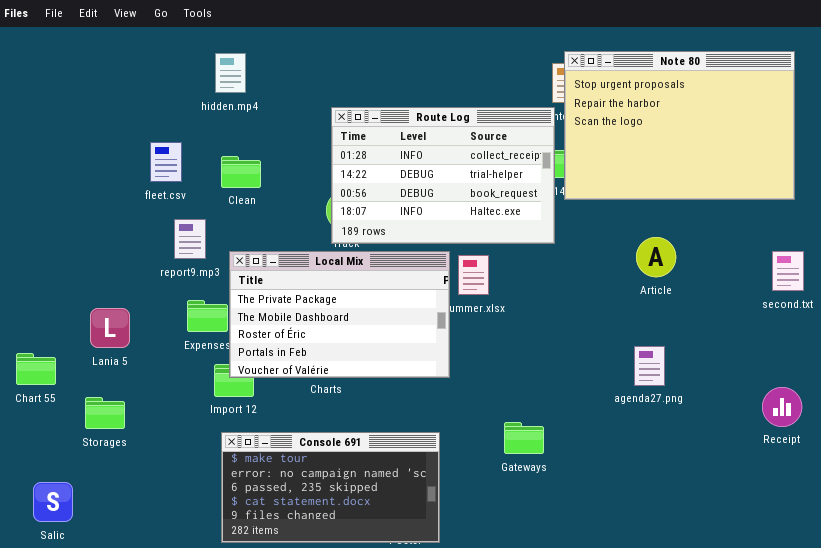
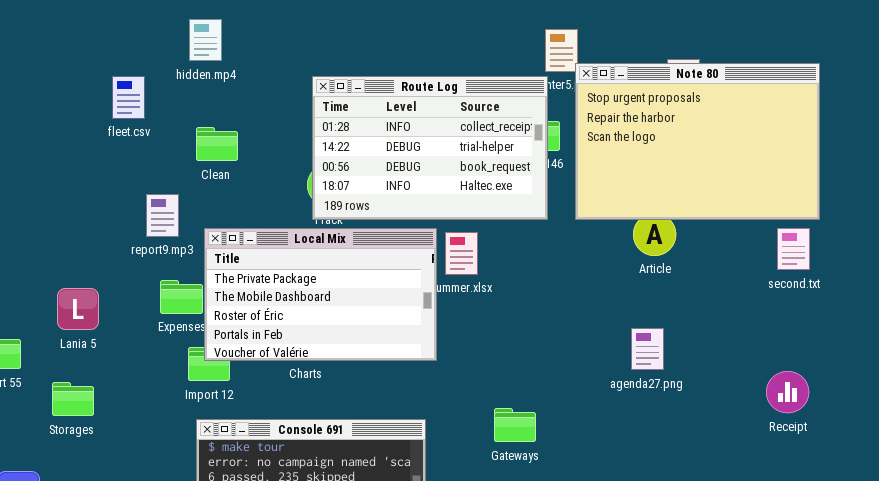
Note 80: [564,51,795,200] -> [575,63,820,220], moved
fleet.csv: [150,142,182,182] -> [112,76,145,119], moved

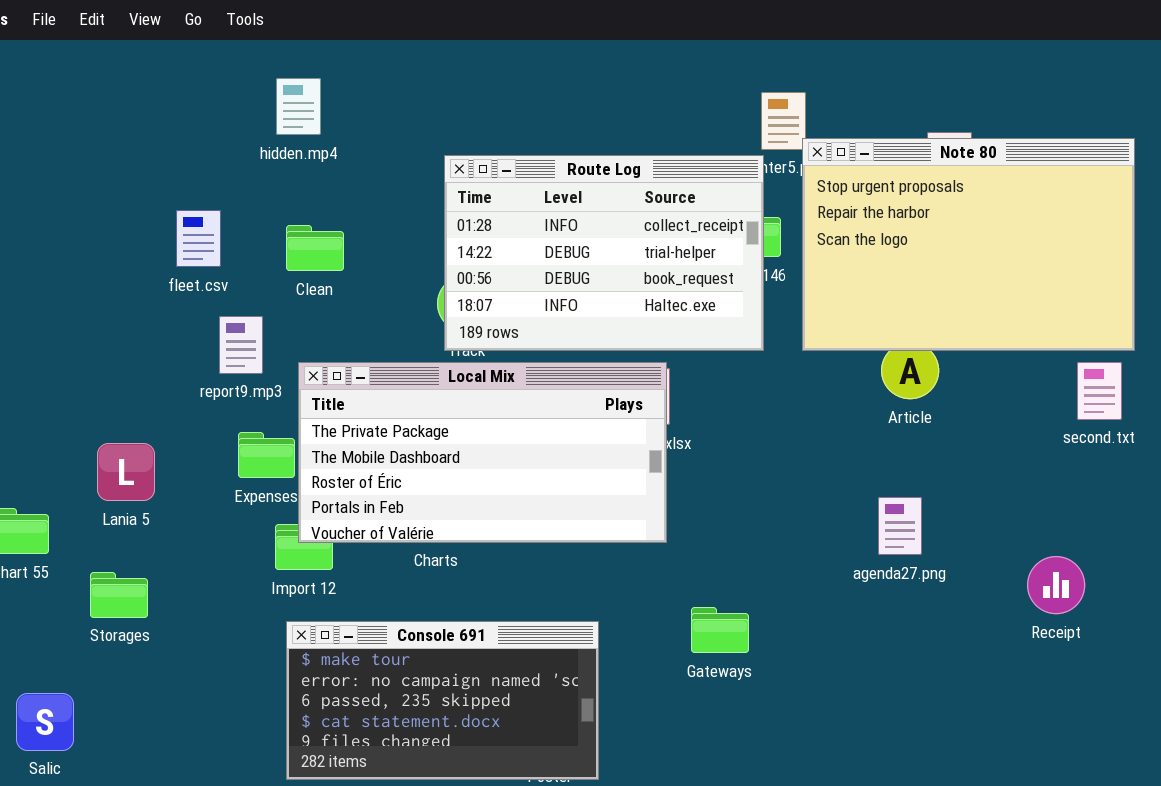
fleet.csv: [112,76,145,119] -> [176,210,221,267], moved
Local Mix: [204,228,437,361] -> [298,362,667,543], resized
Receipt: [766,371,809,413] -> [1027,556,1085,614], moved

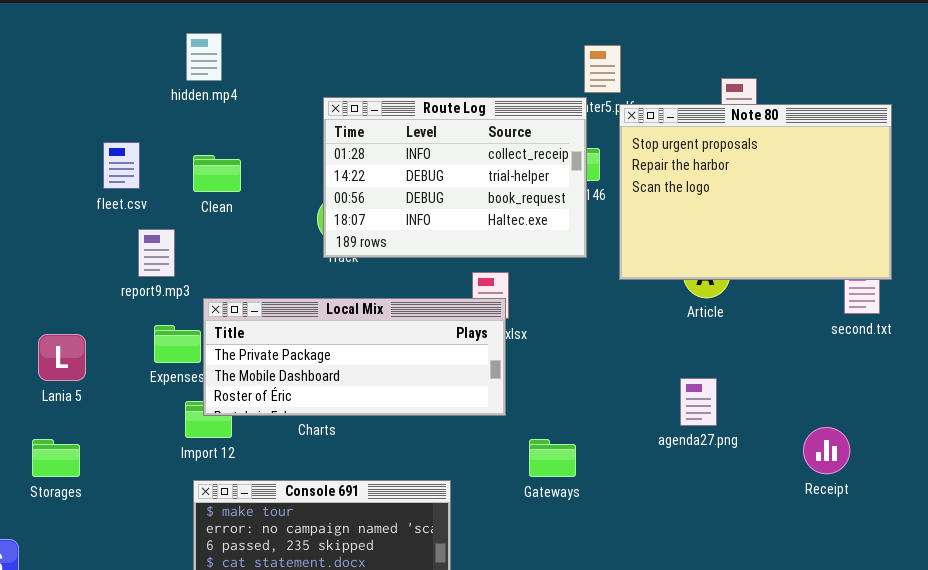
Note 80: [802,138,1135,351] -> [619,104,892,280], moved
Local Mix: [298,362,667,543] -> [203,298,506,416], resized
Gateways: [691,607,749,653] -> [529,439,576,477], moved

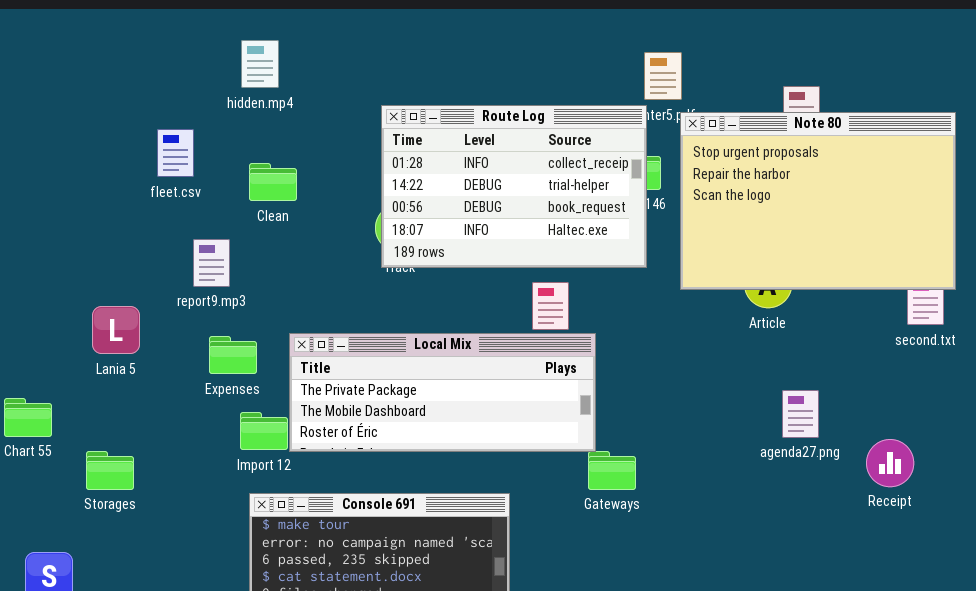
fleet.csv: [103,142,140,189] -> [157,129,194,177], moved
Local Mix: [203,298,506,416] -> [289,333,596,452], moved
Lania 5: [38,334,86,381] -> [92,306,140,354], moved
agenda27.png: [680,378,717,426] -> [782,390,819,438], moved

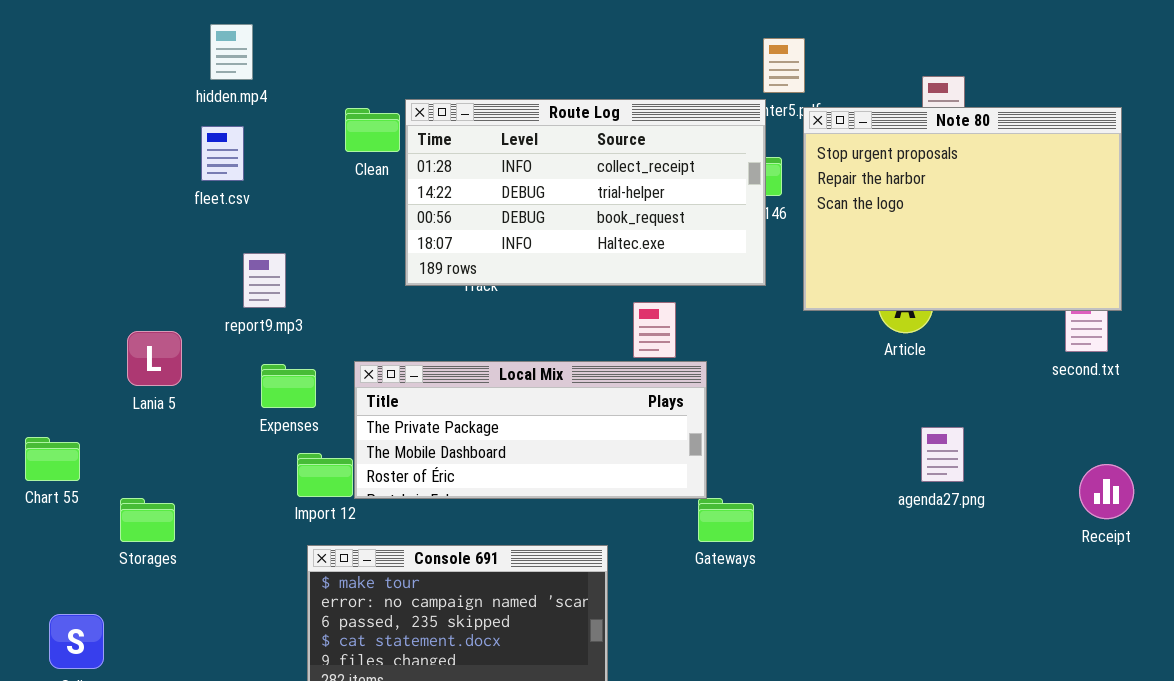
hidden.mp4: [241,40,279,88] -> [210,24,253,80], moved
Route Log: [381,105,647,268] -> [405,99,766,286], resized
Clean: [249,163,297,201] -> [345,108,400,152], moved
Receipt: [866,439,914,487] -> [1079,464,1134,519], moved

